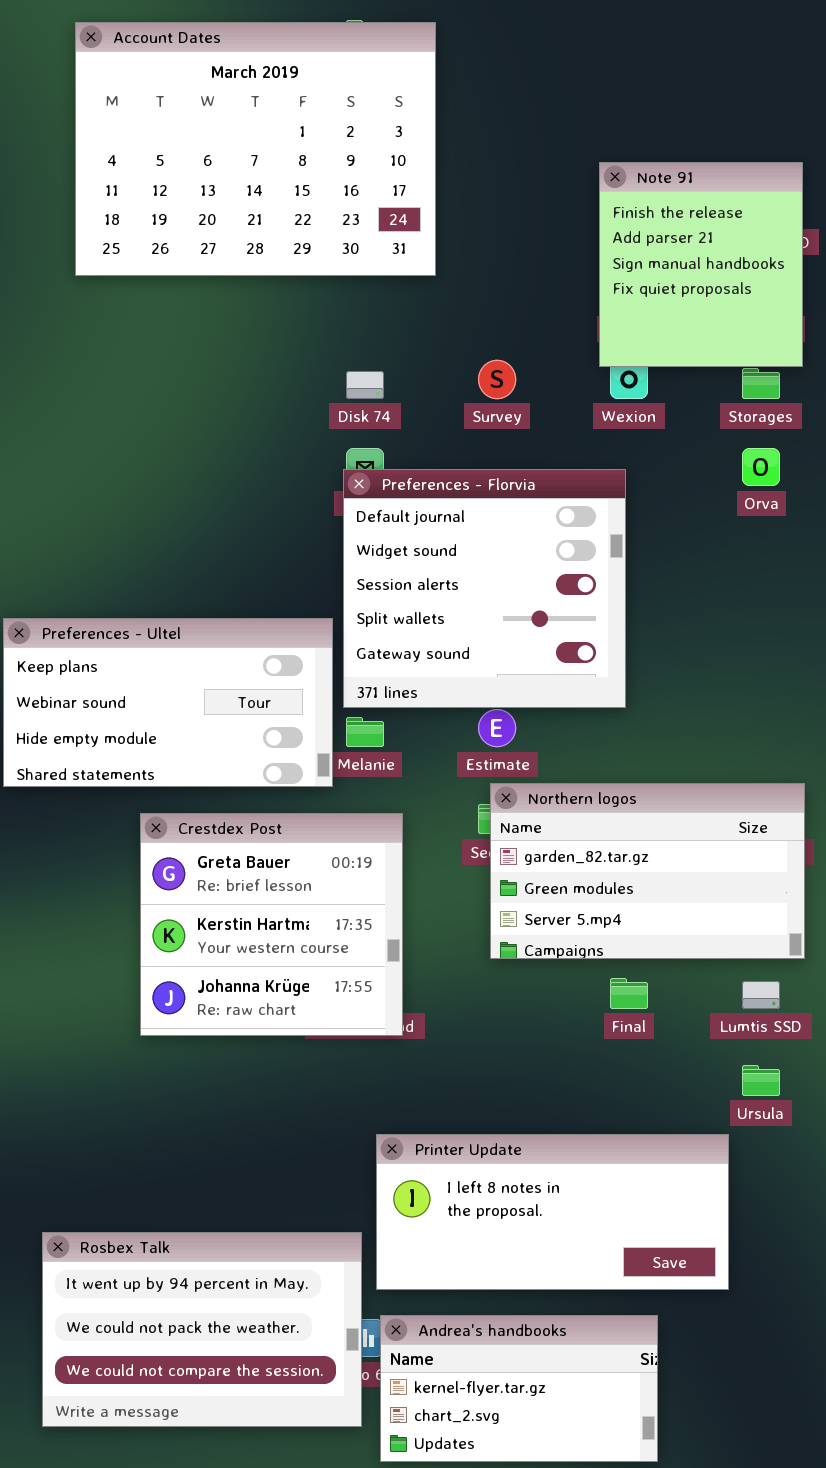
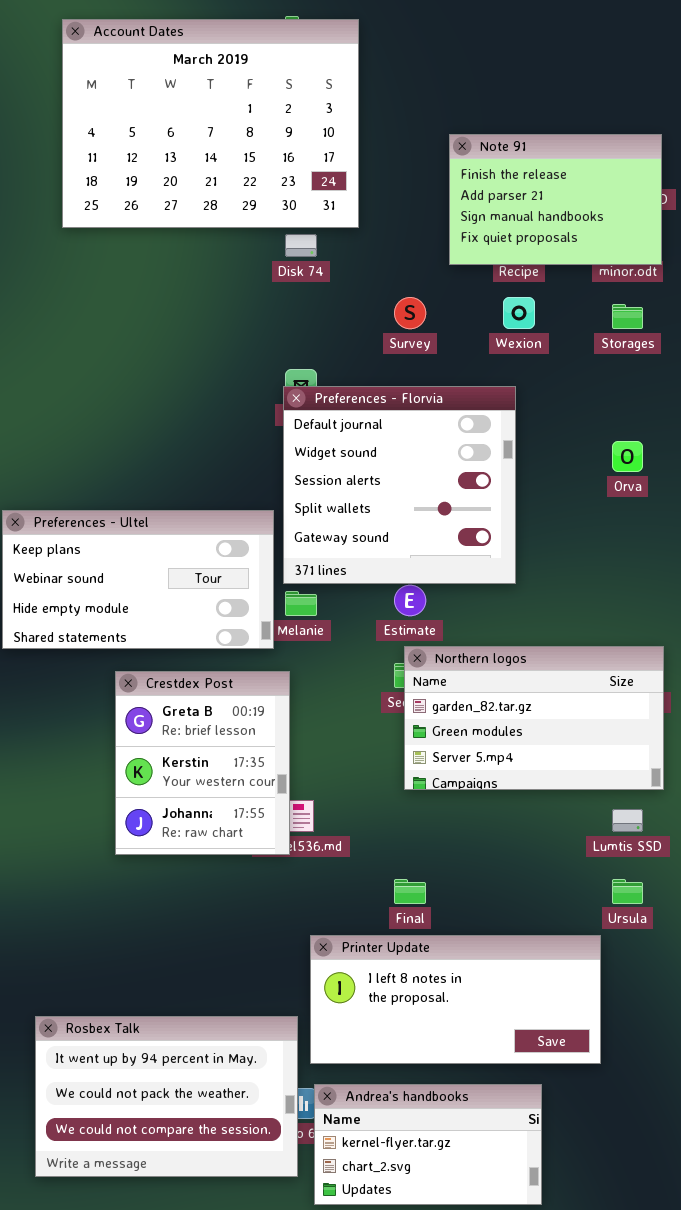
Note 91: [599,162,803,367] -> [449,134,662,265], resized
Disk 74: [346,371,384,399] -> [285,234,317,257], moved
Orva: [742,448,780,486] -> [612,441,643,472], moved
Crestdex Post: [140,813,403,1036] -> [115,671,290,855], resized
Final: [610,978,648,1009] -> [394,879,426,904], moved

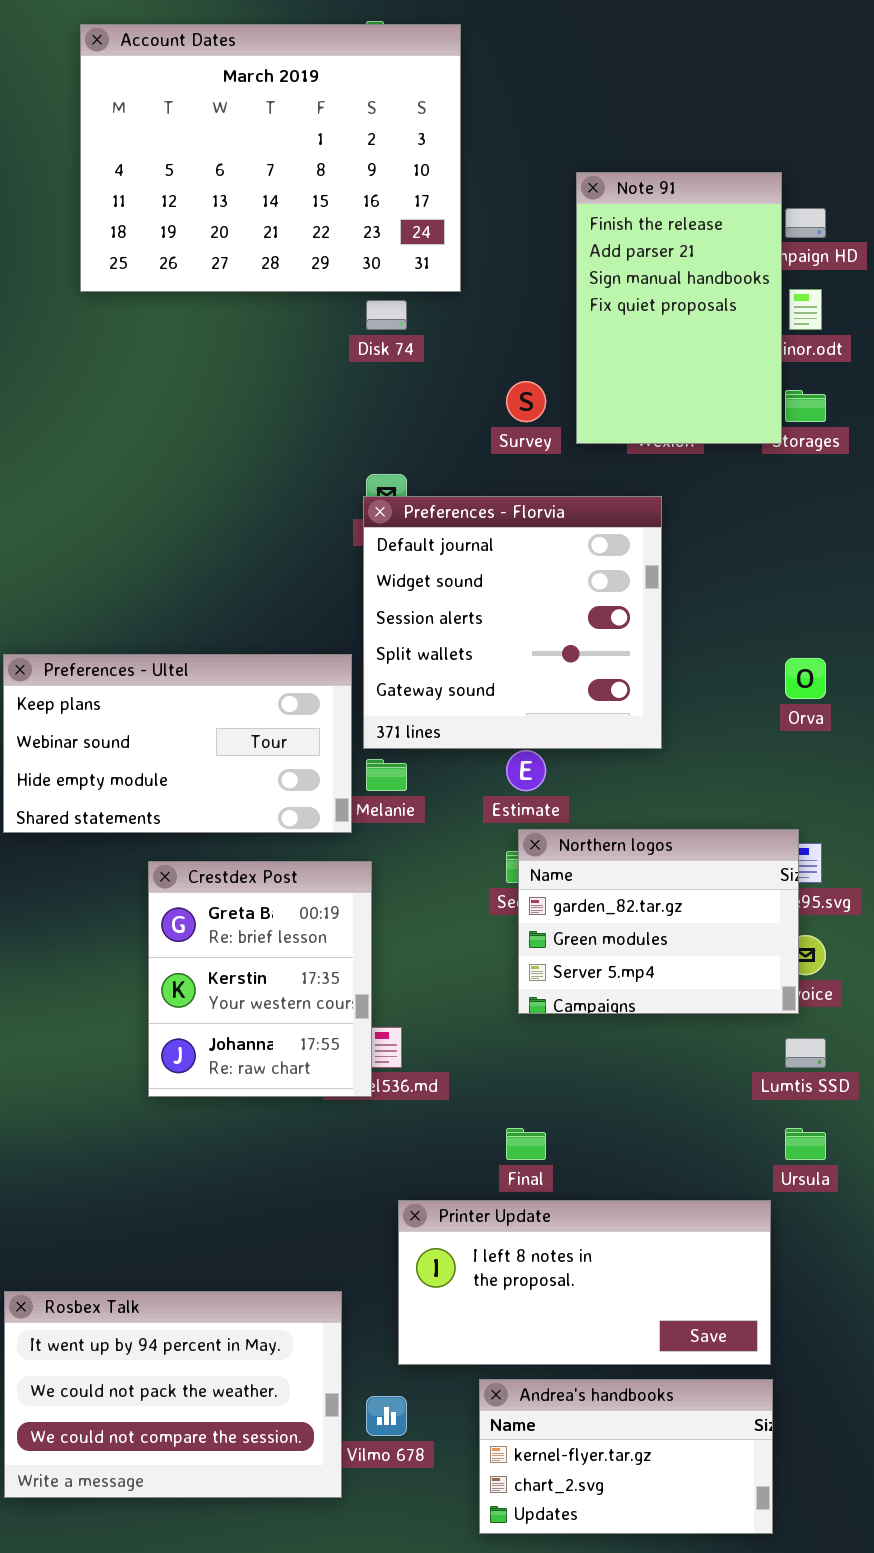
Note 91: [449,134,662,265] -> [576,172,782,444], resized
Orva: [612,441,643,472] -> [785,658,826,699], moved
Northern logos: [404,646,664,790] -> [518,829,799,1014], resized
Rosbex Talk: [35,1016,298,1177] -> [4,1291,342,1498], moved
Andrea's handbooks: [314,1084,542,1205] -> [479,1379,773,1534], moved

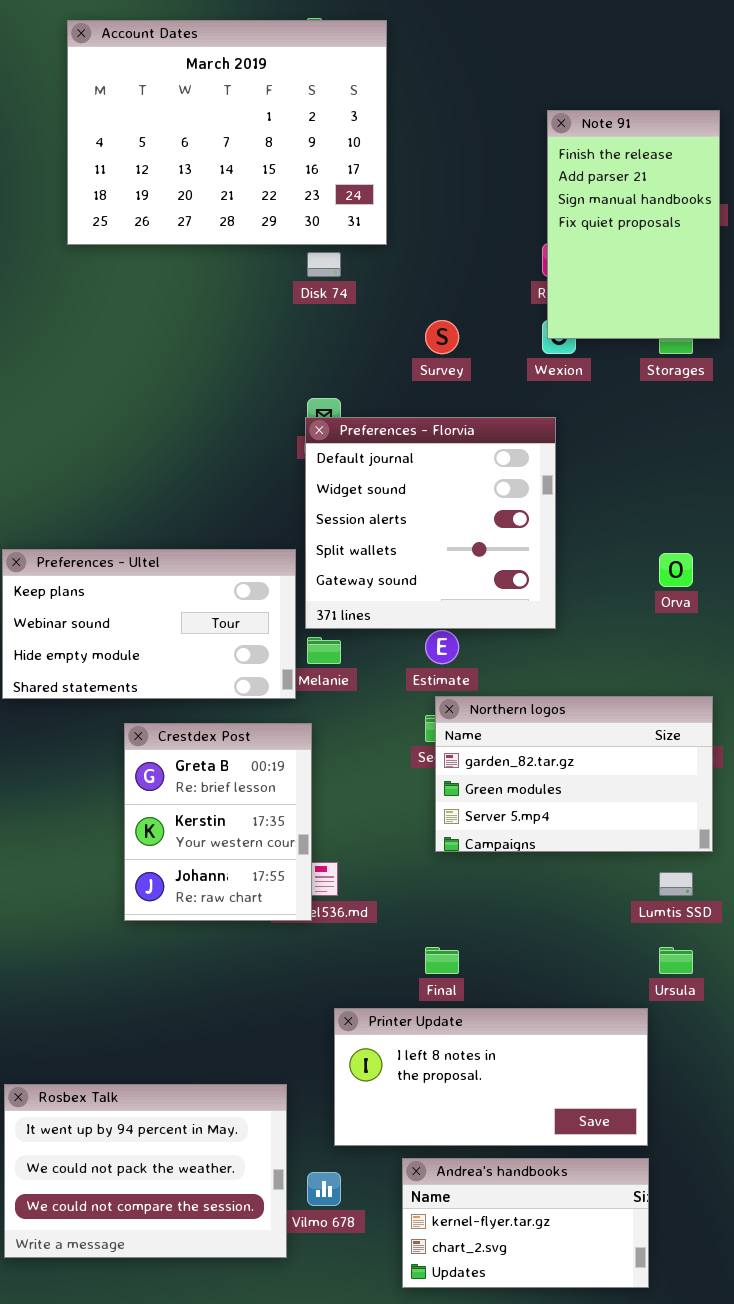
Note 91: [576,172,782,444] -> [547,110,720,339], moved
Northern logos: [518,829,799,1014] -> [435,696,713,852], resized

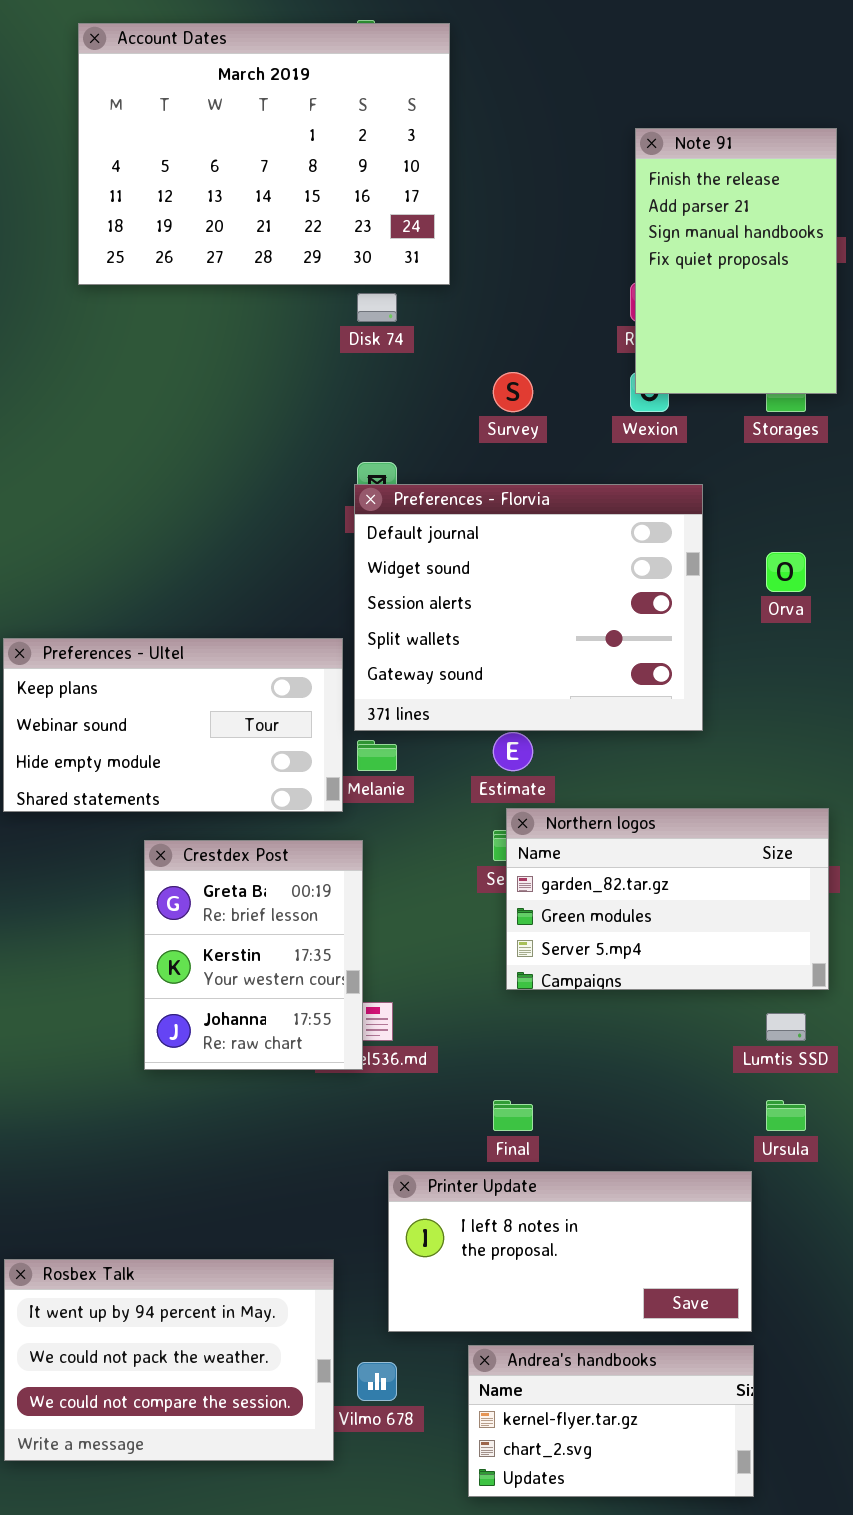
Preferences - Florvia: [305,417,556,629] -> [354,484,703,731], resized
Orva: [659,553,693,587] -> [766,552,806,592], moved

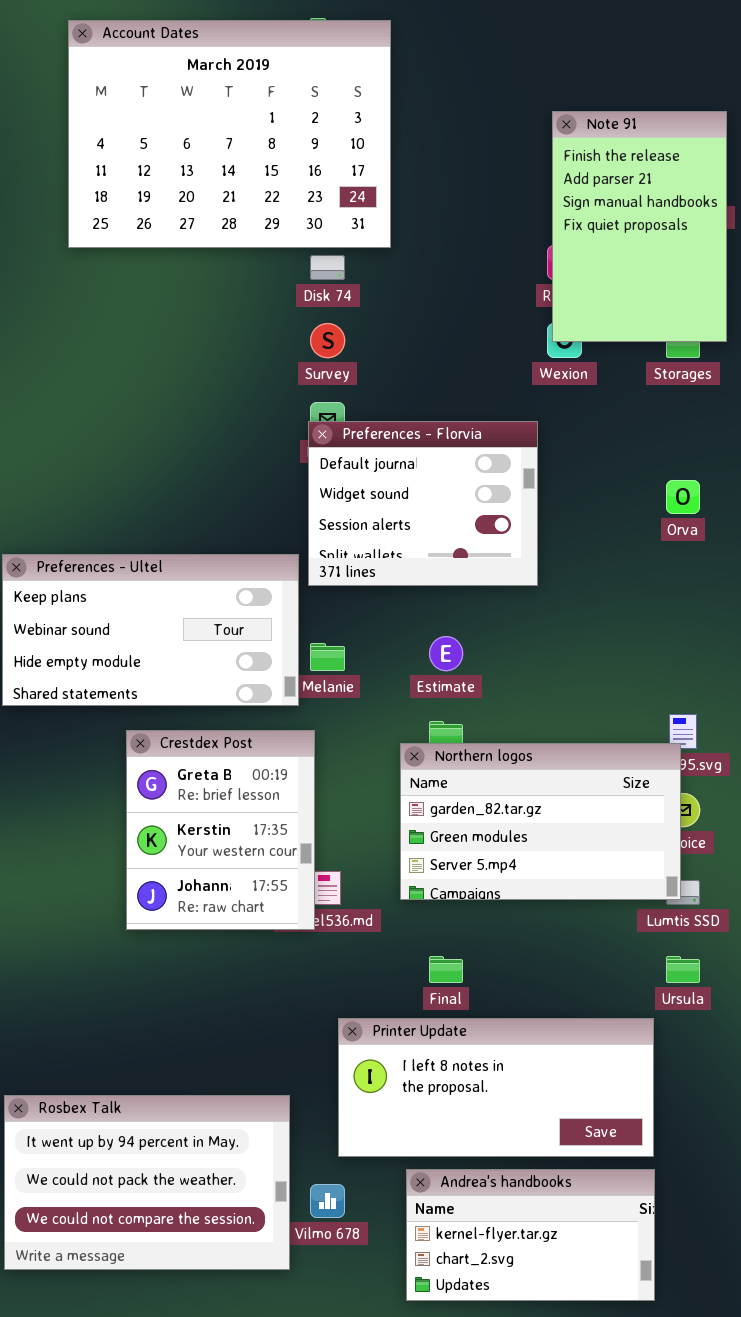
Survey: [493,372,533,412] -> [310,323,345,358], moved
Preferences - Florvia: [354,484,703,731] -> [308,421,538,586], resized
Northern logos: [506,808,829,990] -> [400,743,681,900], moved

